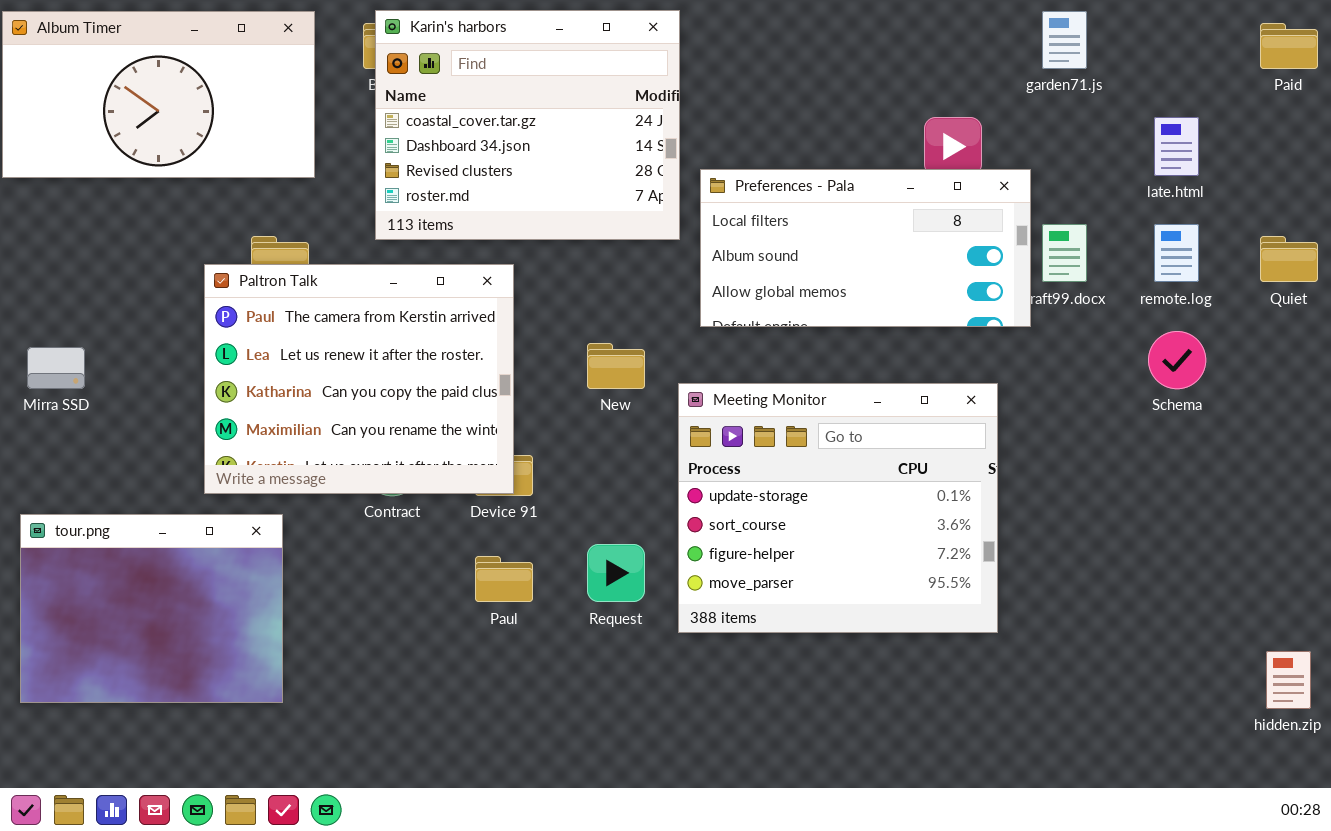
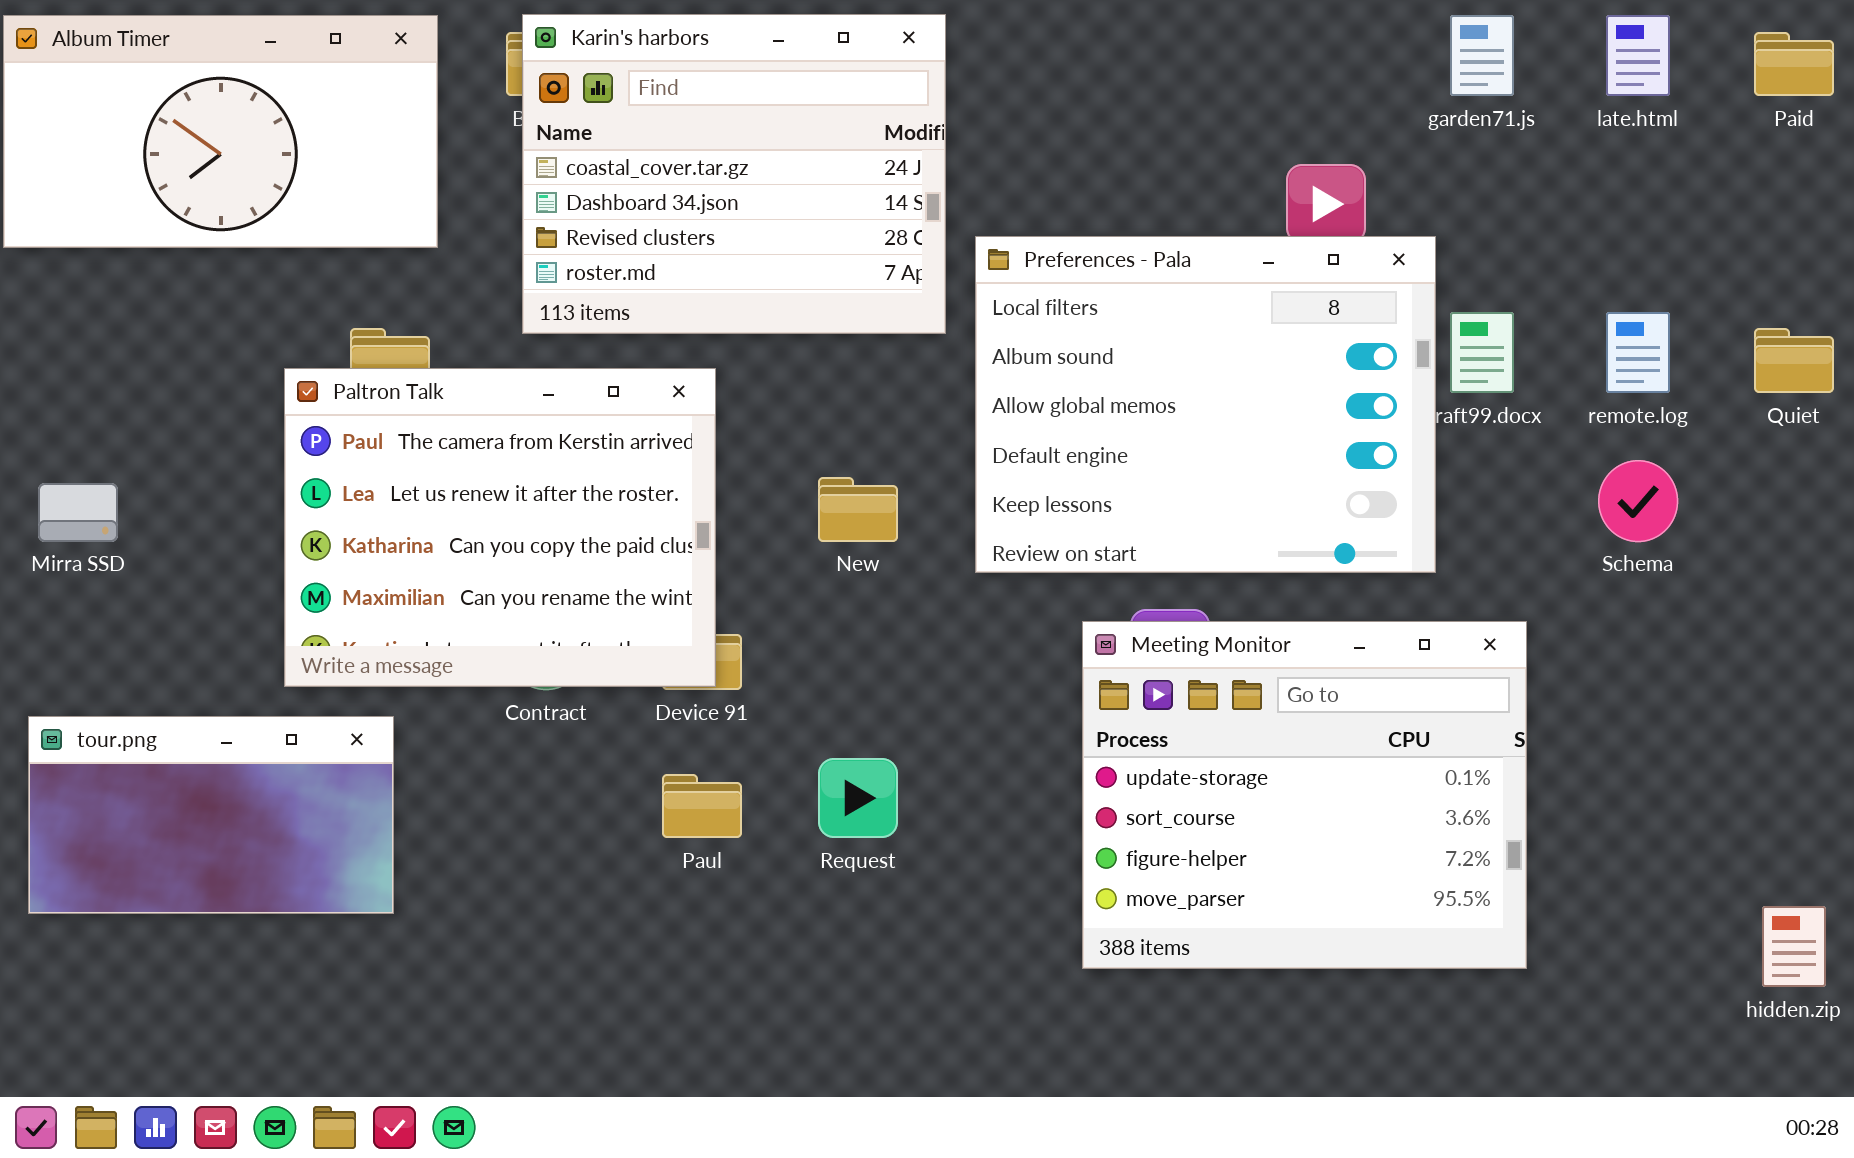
late.html: [1154,117,1199,176] -> [1606,15,1670,96], moved
Preferences - Pala: [700,169,1031,327] -> [975,236,1436,573], resized
Meeting Monitor: [678,383,998,633] -> [1082,621,1527,969], moved
tour.png: [20,514,283,703] -> [28,716,394,914], resized

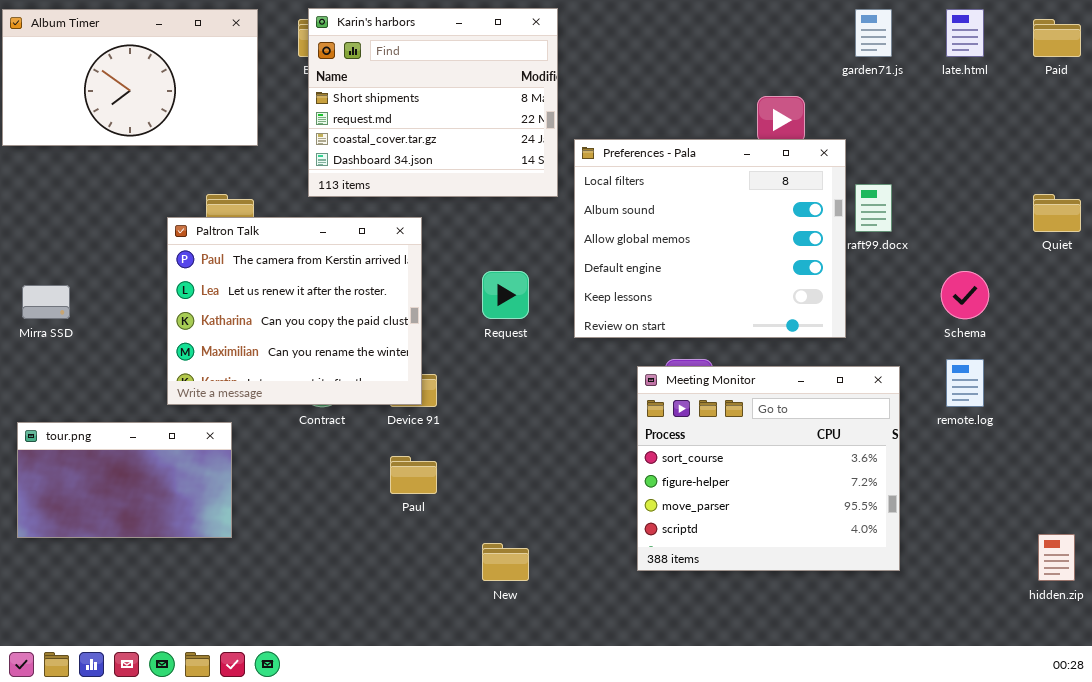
Karin's harbors: [522,14,946,334] -> [308,8,558,197], scrolled up 2 rows
remote.log: [1606,312,1670,393] -> [946,359,984,407], moved
New: [818,477,898,542] -> [482,543,529,581], moved
Meeting Monitor: [1082,621,1527,969] -> [637,366,900,571], scrolled down 1 row
Request: [818,758,898,838] -> [482,271,529,319], moved

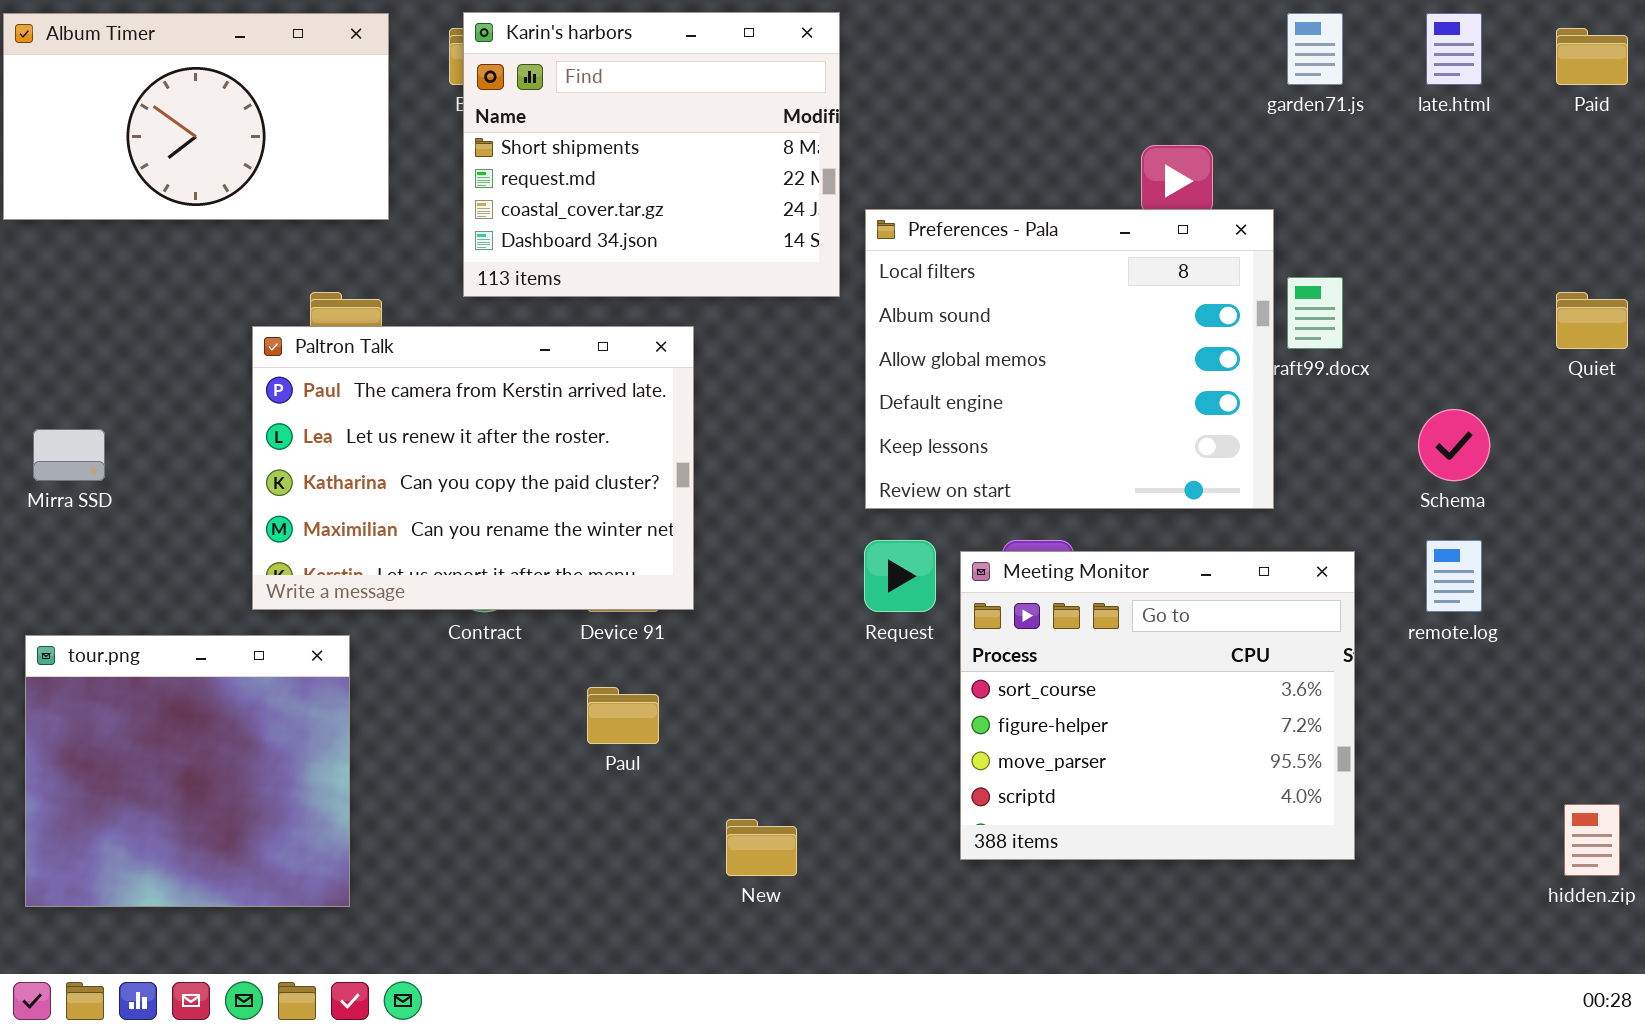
Paltron Talk: [167,217,422,405] -> [252,326,694,610], resized
Request: [482,271,529,319] -> [864,540,936,612], moved
tour.png: [17,422,232,538] -> [25,635,350,907], resized

